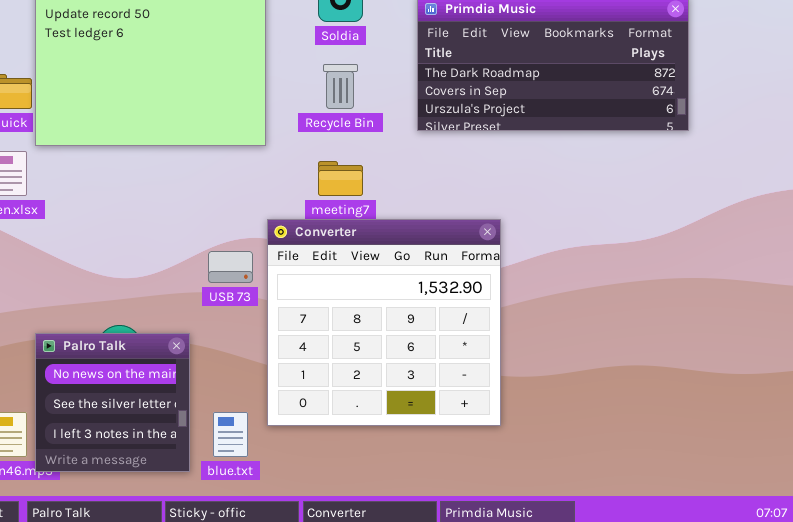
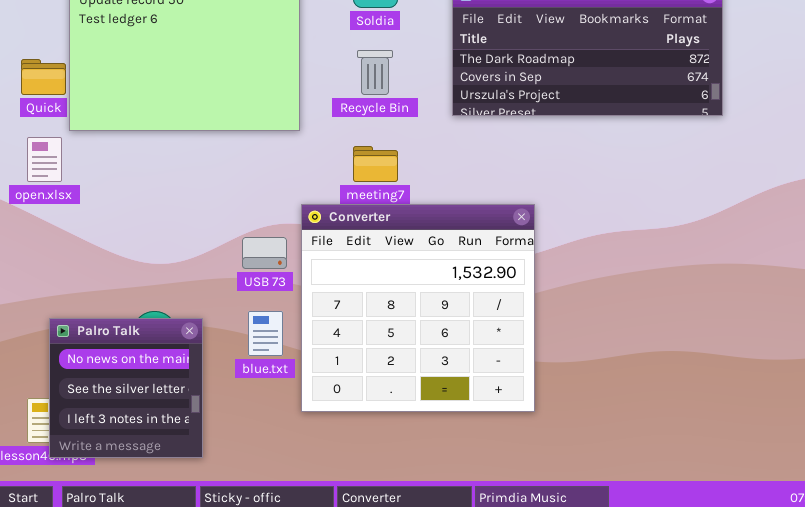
Palro Talk: [35,333,190,472] -> [49,318,203,458], moved
blue.txt: [213,412,248,457] -> [248,311,283,356], moved

